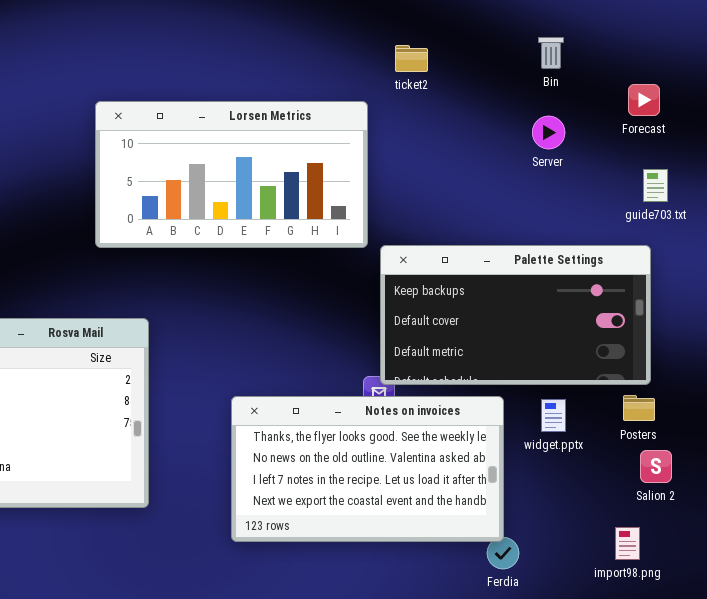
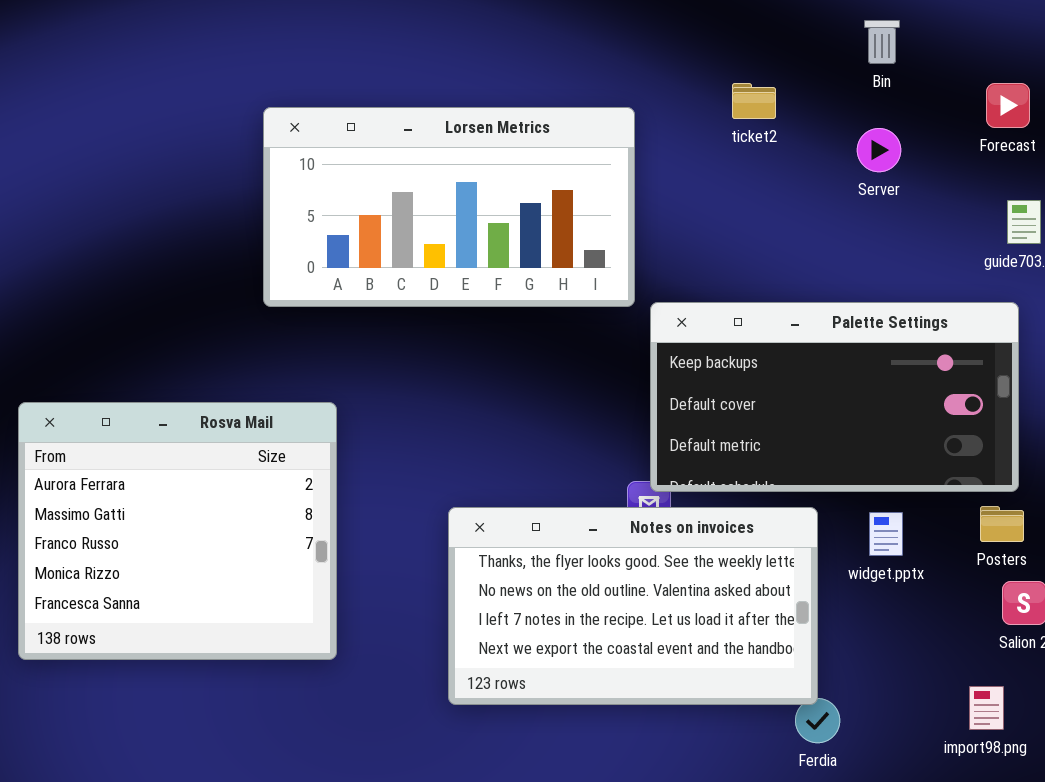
ticket2: [395,45,428,72] -> [732,83,776,119], moved

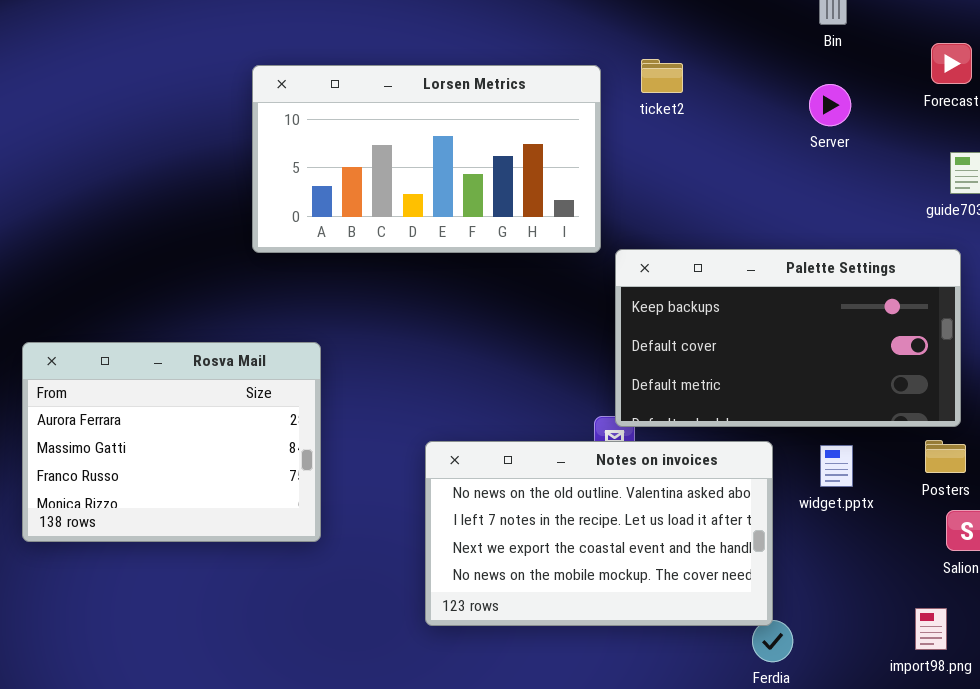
ticket2: [732,83,776,119] -> [641,59,683,93], moved
Rosva Mail: [18,402,337,660] -> [22,342,321,542], resized
Notes on invoices: [448,507,818,705] -> [425,441,773,626], scrolled down 1 row

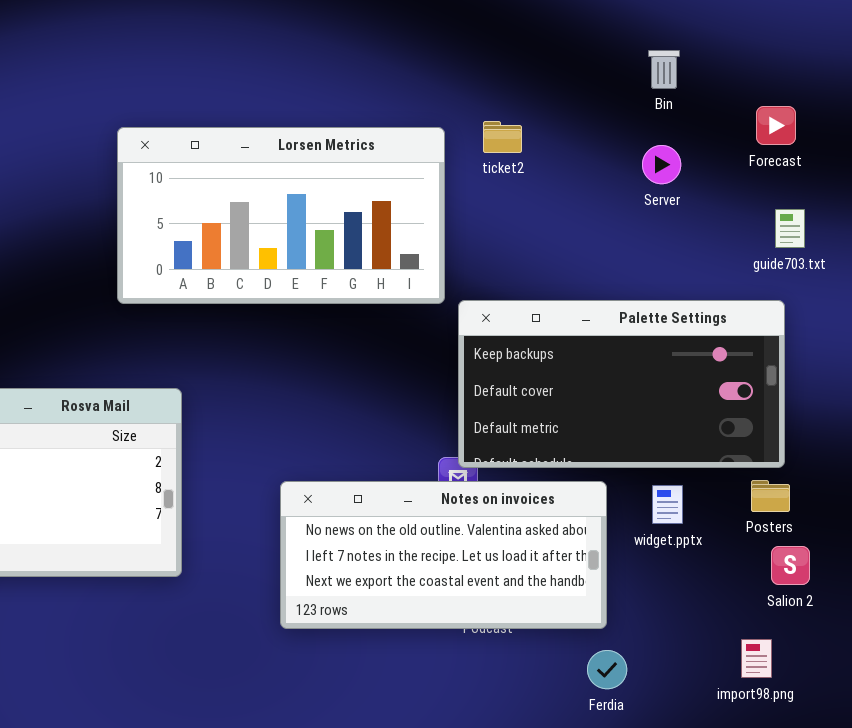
Notes on invoices: [425,441,773,626] -> [280,481,607,629], resized

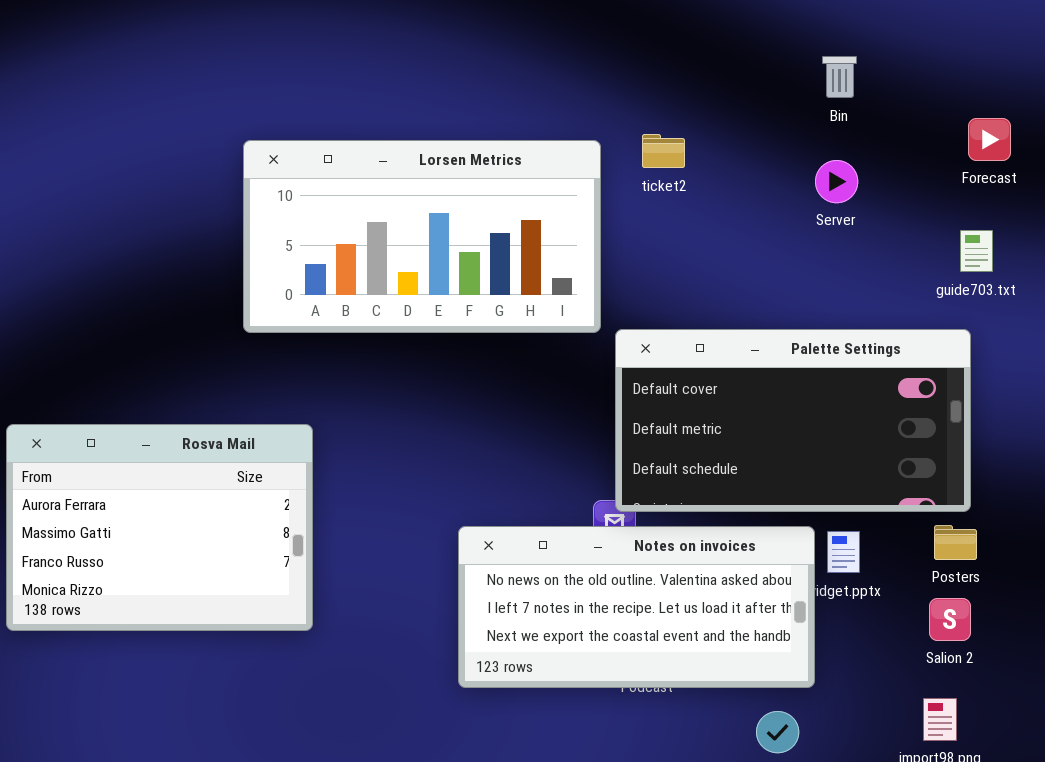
Forecast: [756,106,796,145] -> [968,118,1011,161], moved
Palette Settings: [458,300,785,468] -> [615,329,971,512], scrolled down 1 row
Notes on invoices: [280,481,607,629] -> [458,526,815,688], moved
Salion 2: [771,546,810,585] -> [929,598,971,641], moved

